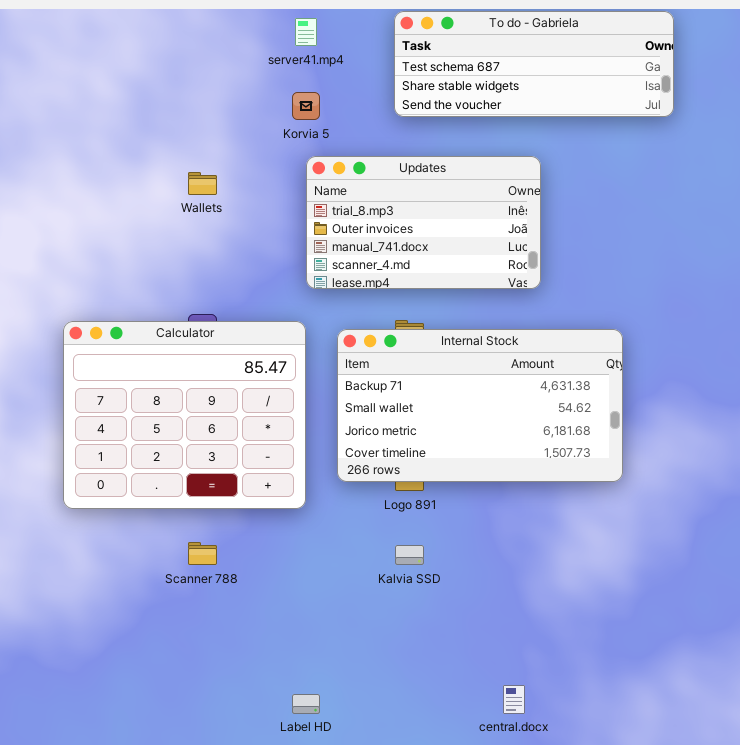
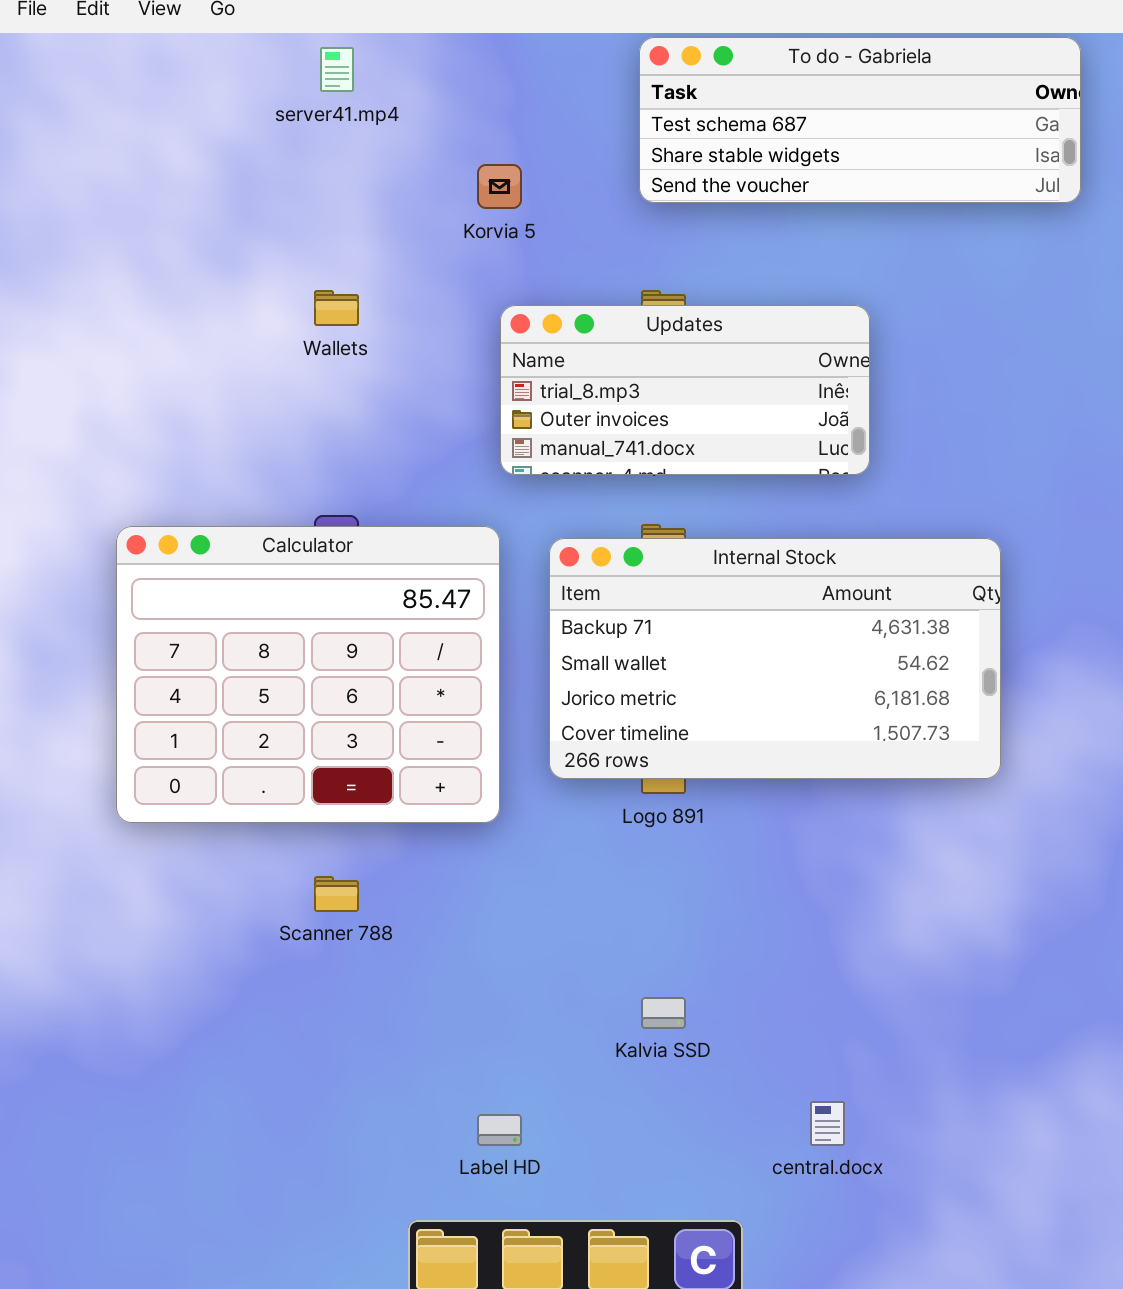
server41.mp4: [295,18,317,46] -> [320,47,354,92], moved
Updates: [306,156,541,289] -> [500,305,870,475], resized
Kalvia SSD: [395,545,424,565] -> [641,997,686,1029], moved

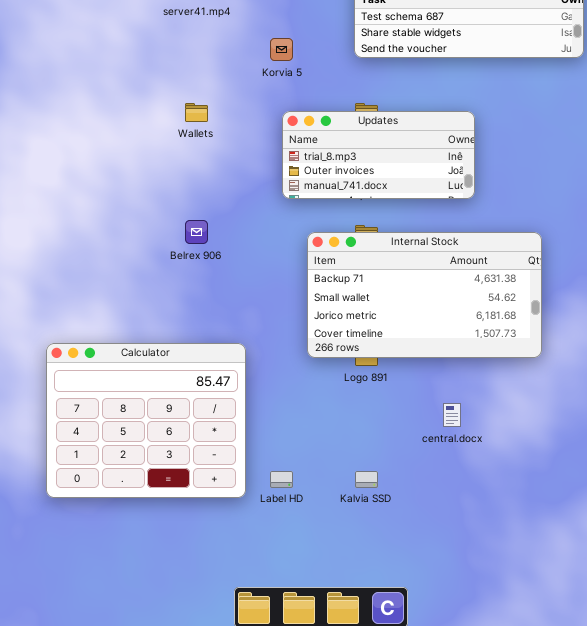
Calculator: [116,526,500,823] -> [46,343,246,498], moved
central.docx: [810,1101,845,1146] -> [443,403,461,427], moved
Label HD: [477,1114,522,1146] -> [270,471,293,488], moved

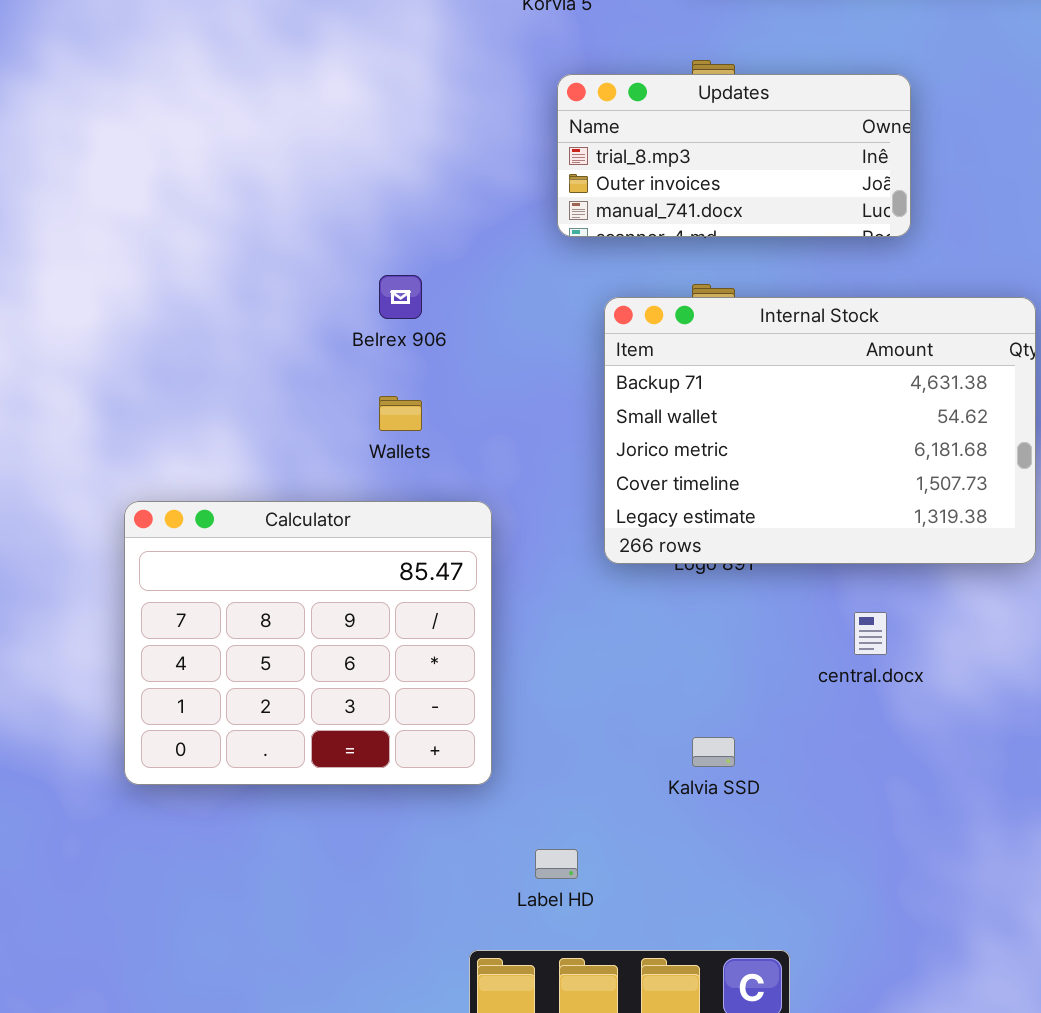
Wallets: [185,103,208,122] -> [379,396,422,431], moved
Internal Stock: [307,232,542,358] -> [604,297,1036,564], resized
Label HD: [270,471,293,488] -> [535,849,578,879], moved

